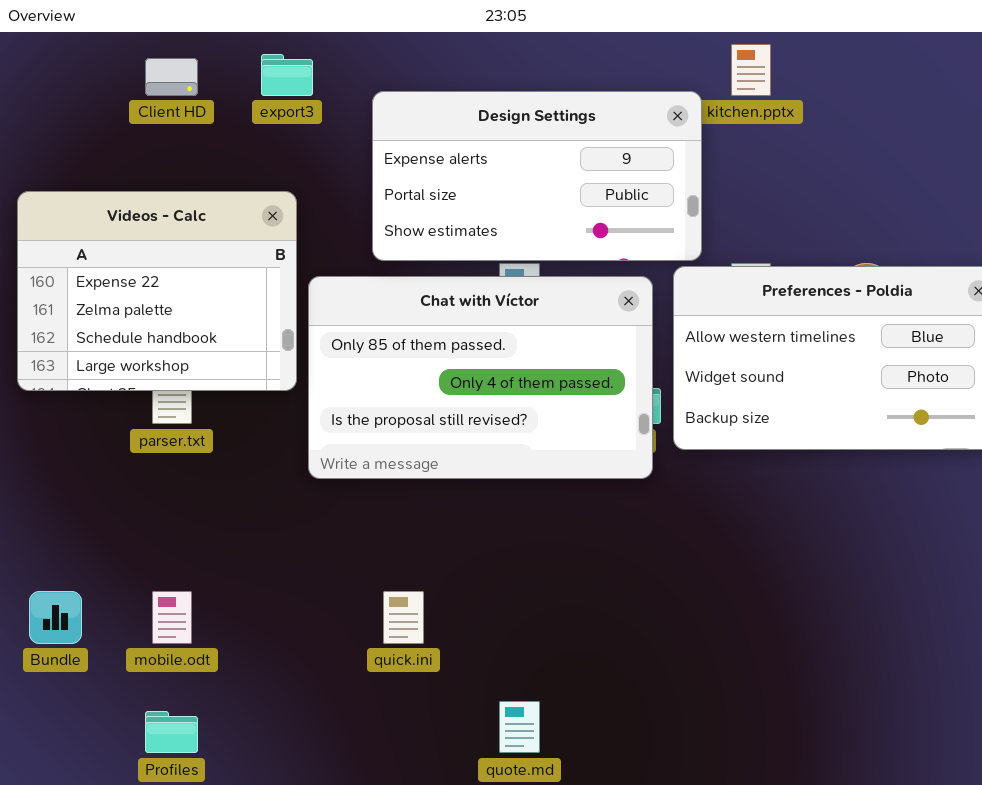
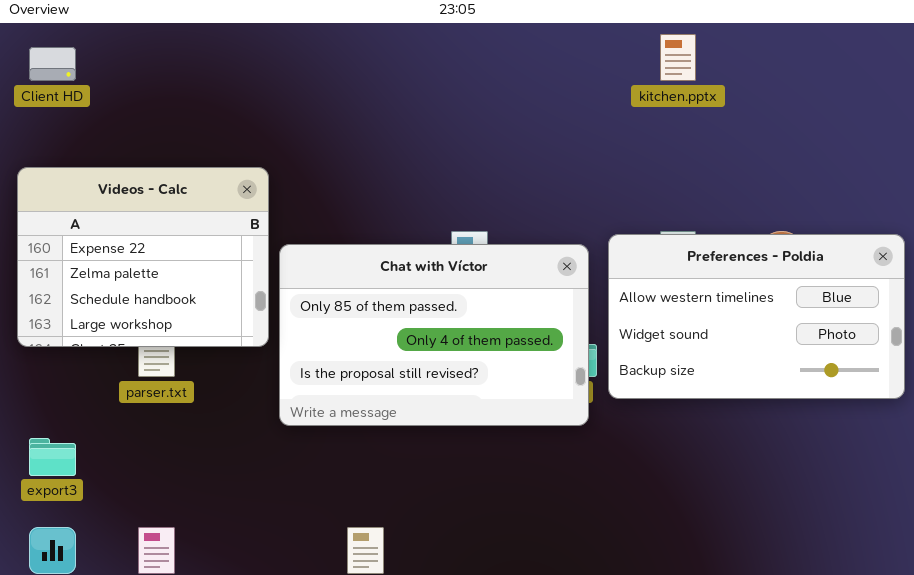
export3: [261,54,313,96] -> [29,438,76,476], moved
Client HD: [145,58,198,96] -> [29,47,76,81], moved
Design Settings: [372,91,702,261] -> none, closed

